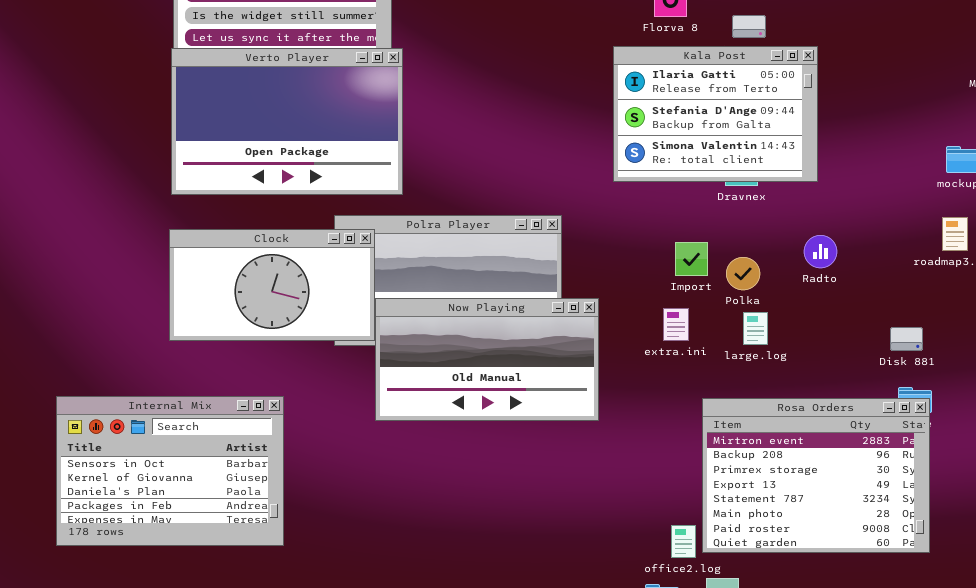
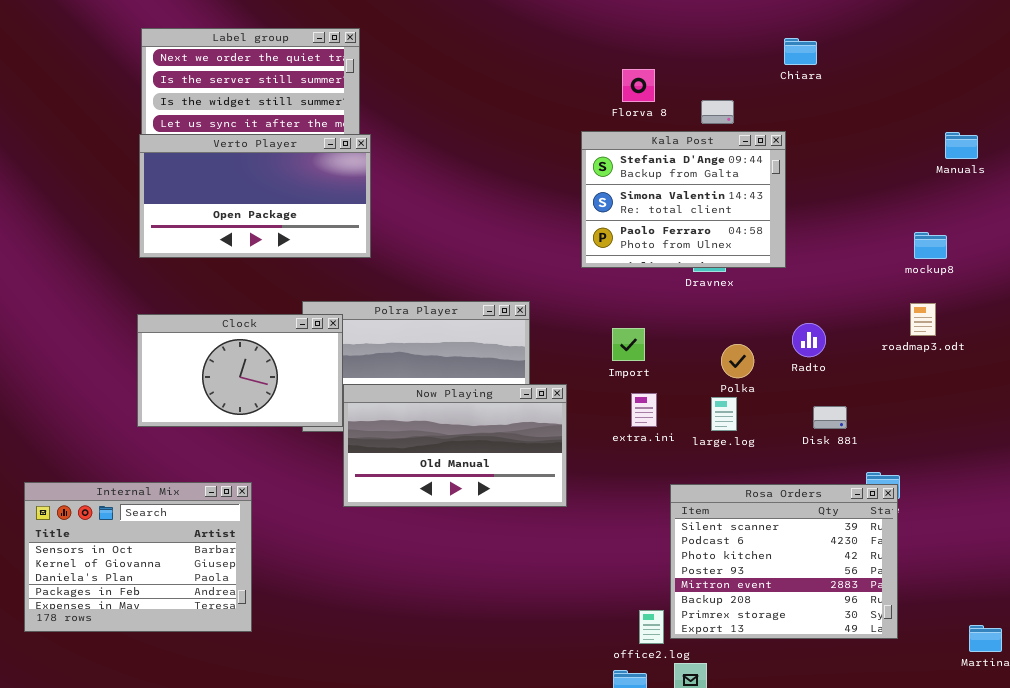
Kala Post: [613,46,818,182] -> [581,131,786,268], scrolled down 1 row
Verto Player: [171,48,403,195] -> [139,134,371,258], resized
Radto: [804,235,837,268] -> [792,323,826,357], moved
Import: [675,242,708,276] -> [612,328,645,361], moved
Polka: [726,257,760,290] -> [721,344,754,378], moved
Disk 881: [890,327,923,351] -> [813,406,847,429], moved
Rosa Orders: [702,398,930,553] -> [670,484,898,639], scrolled up 4 rows

